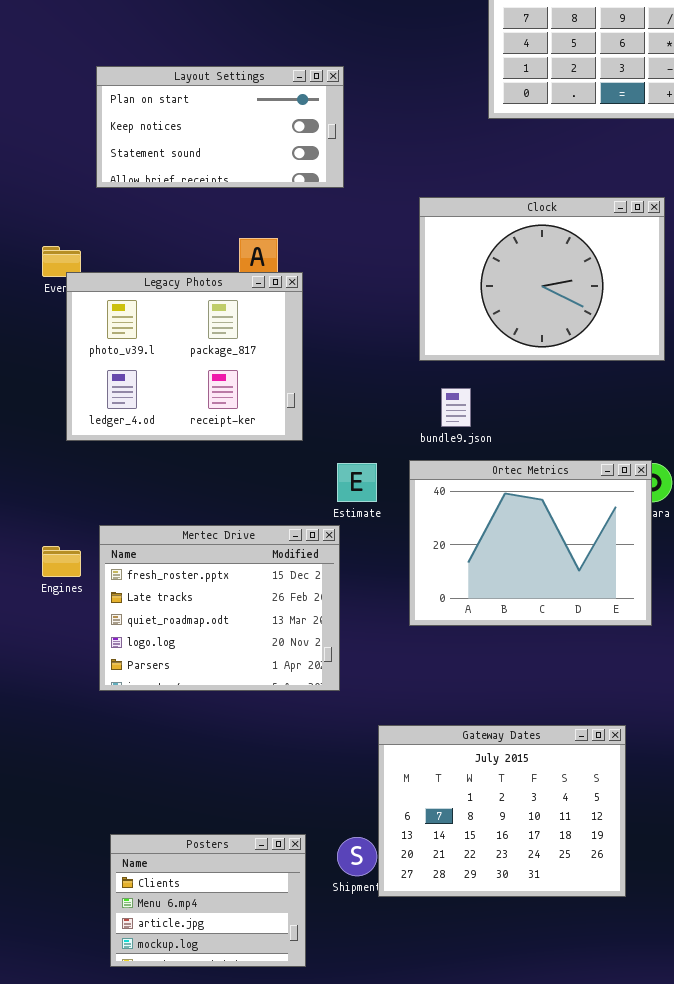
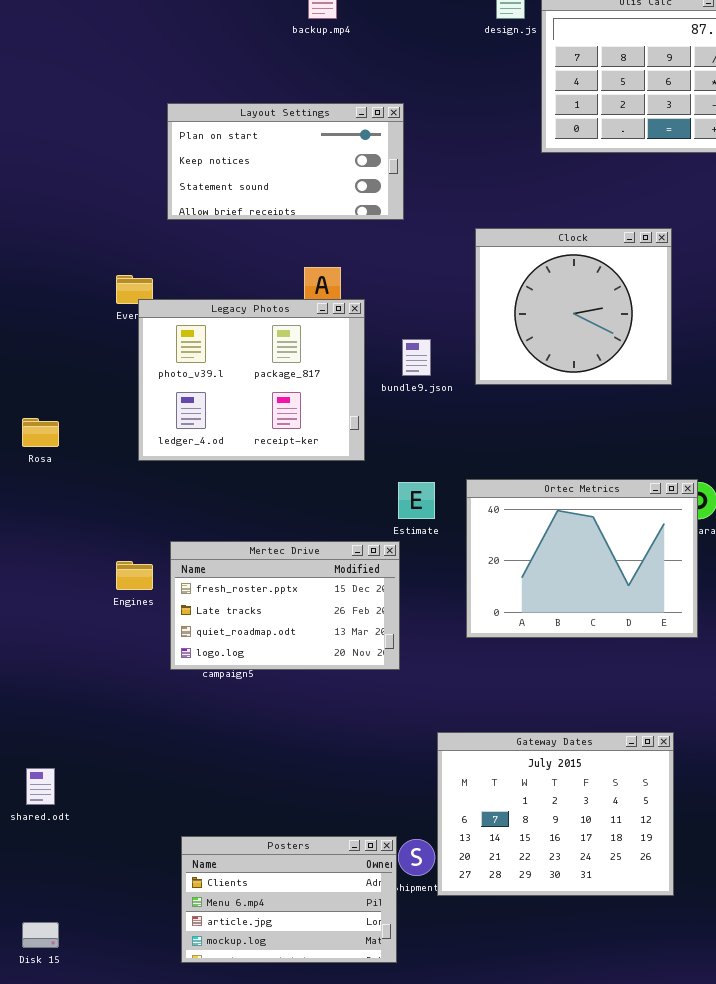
Clock: [419,197,665,361] -> [475,228,672,385], resized
bundle9.json: [441,388,471,427] -> [402,339,431,376], moved
Mertec Drive: [99,525,340,691] -> [170,541,400,670], resized
Posters: [110,834,306,967] -> [181,836,397,963], resized

